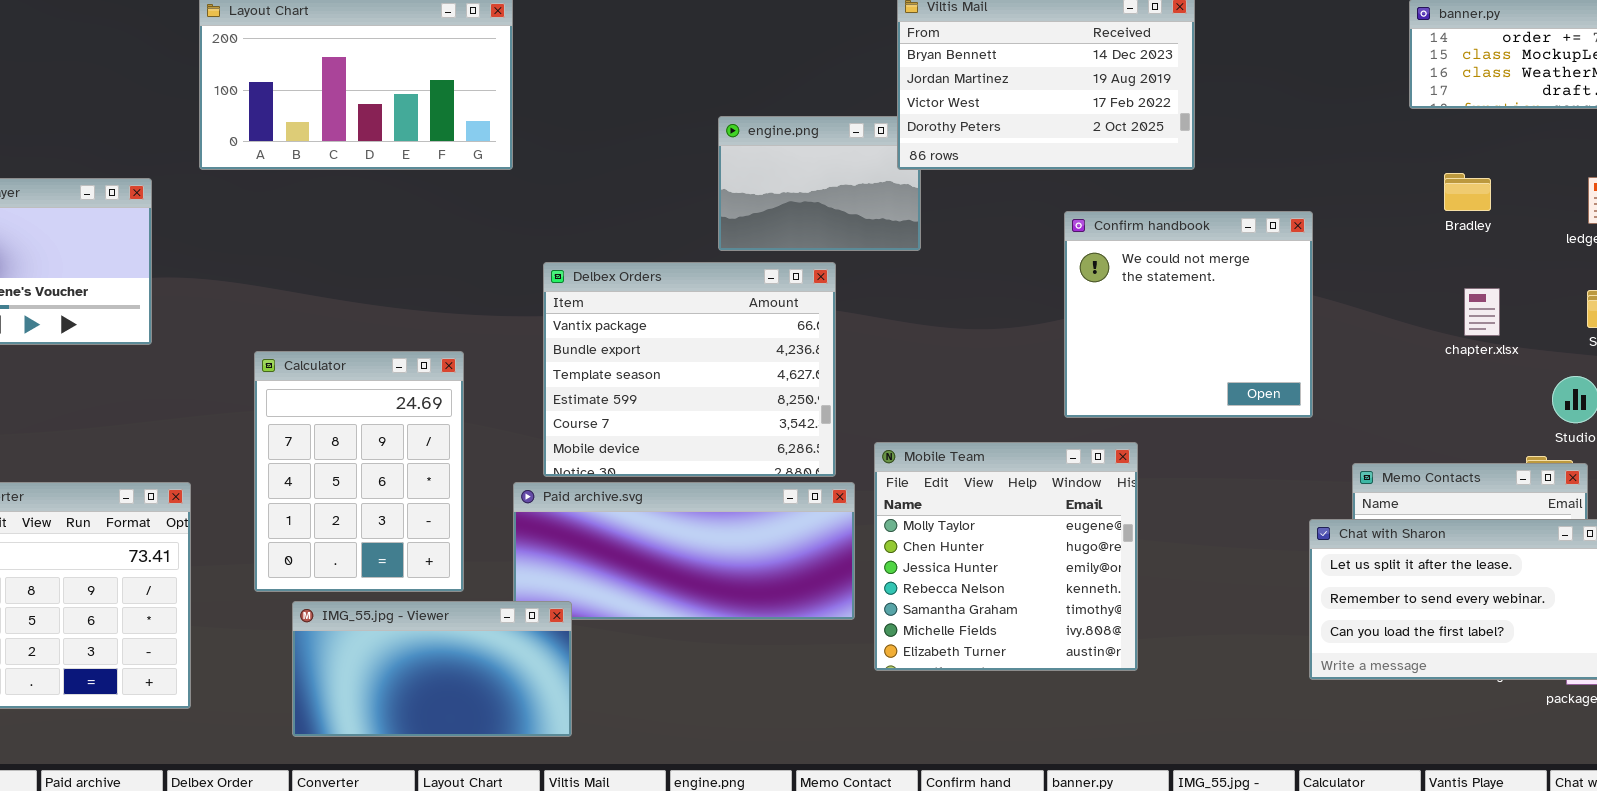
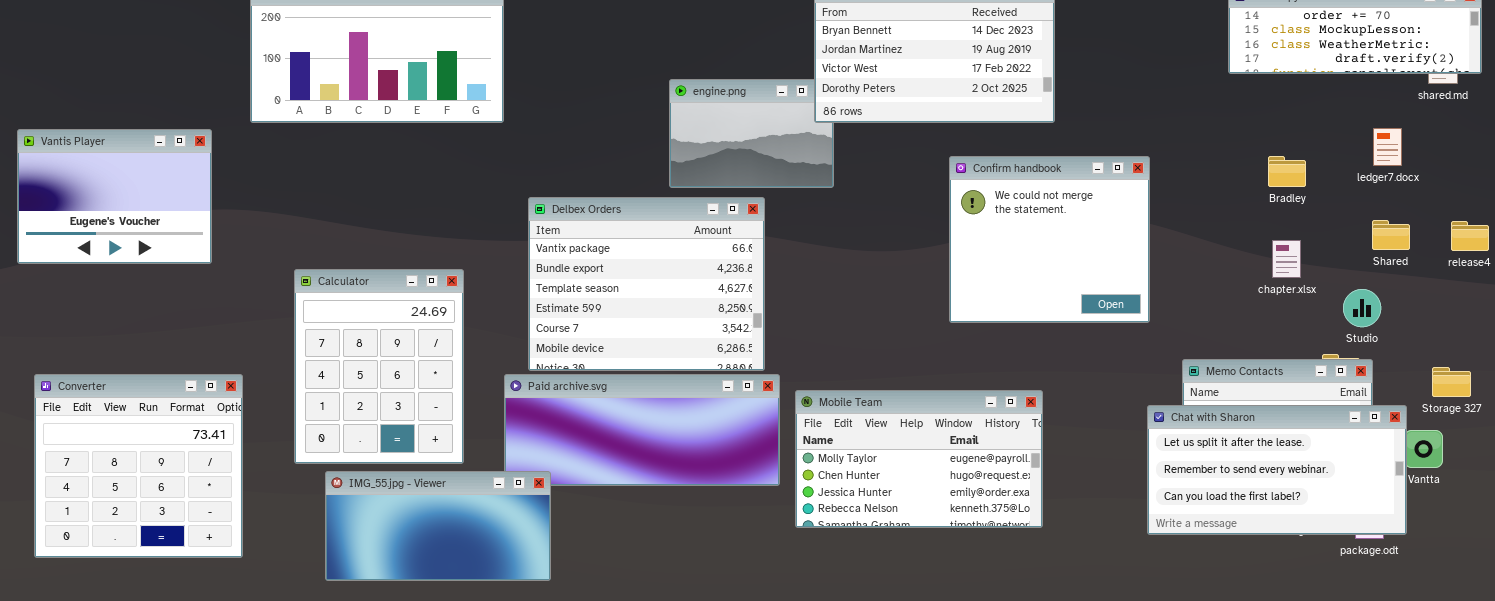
Bradley: [1444,173,1491,211] -> [1268,156,1306,187], moved
chapter.xlsx: [1464,288,1500,336] -> [1272,240,1301,278], moved
Mobile Team: [874,442,1138,671] -> [795,390,1043,528], resized

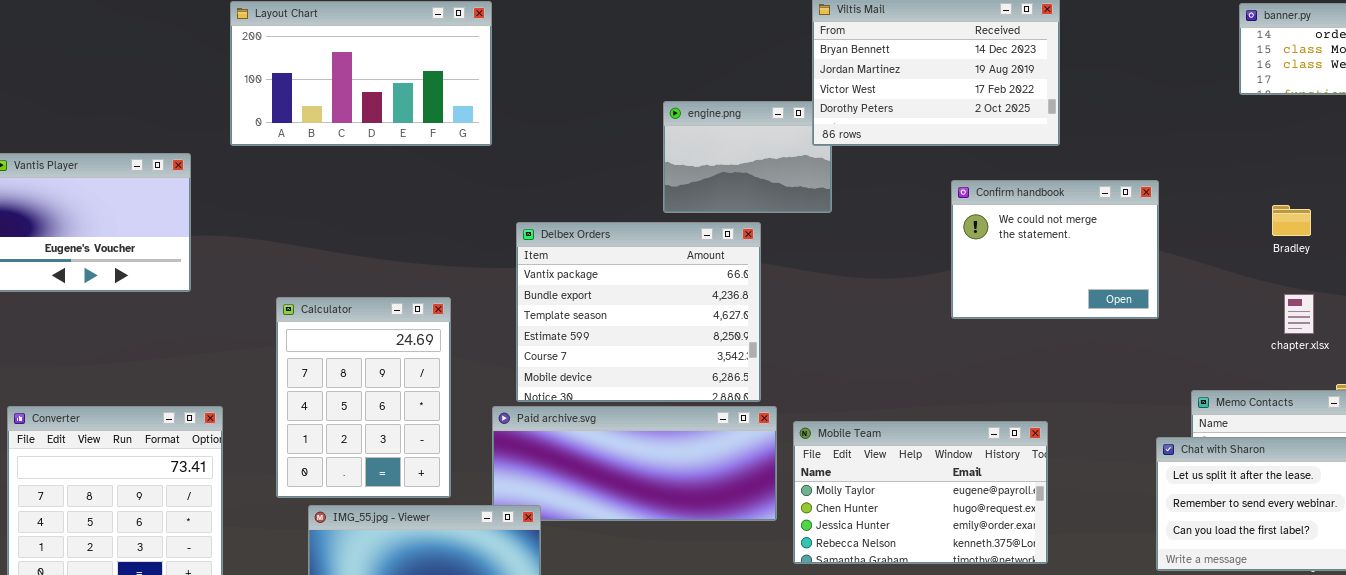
Confirm handbook: [949,156,1150,323] -> [951,180,1159,319], resized
Bradley: [1268,156,1306,187] -> [1272,205,1311,236], moved
chapter.xlsx: [1272,240,1301,278] -> [1284,294,1314,334], moved

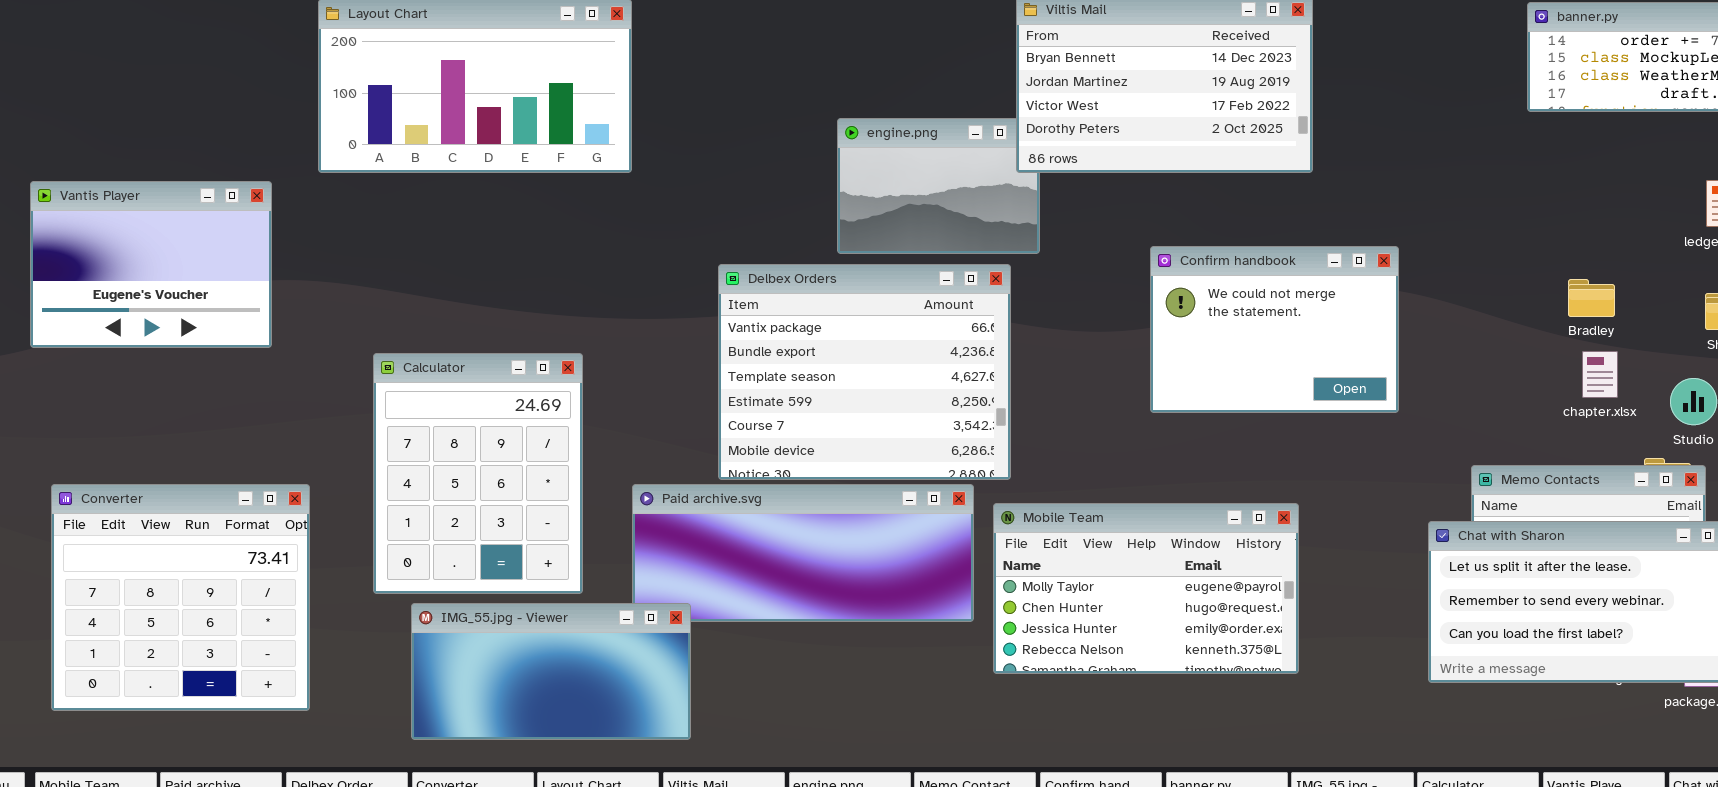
Confirm handbook: [951,180,1159,319] -> [1150,246,1399,413], moved
Bradley: [1272,205,1311,236] -> [1568,279,1615,317], moved
Delbex Orders: [516,222,761,402] -> [718,264,1011,480], moved

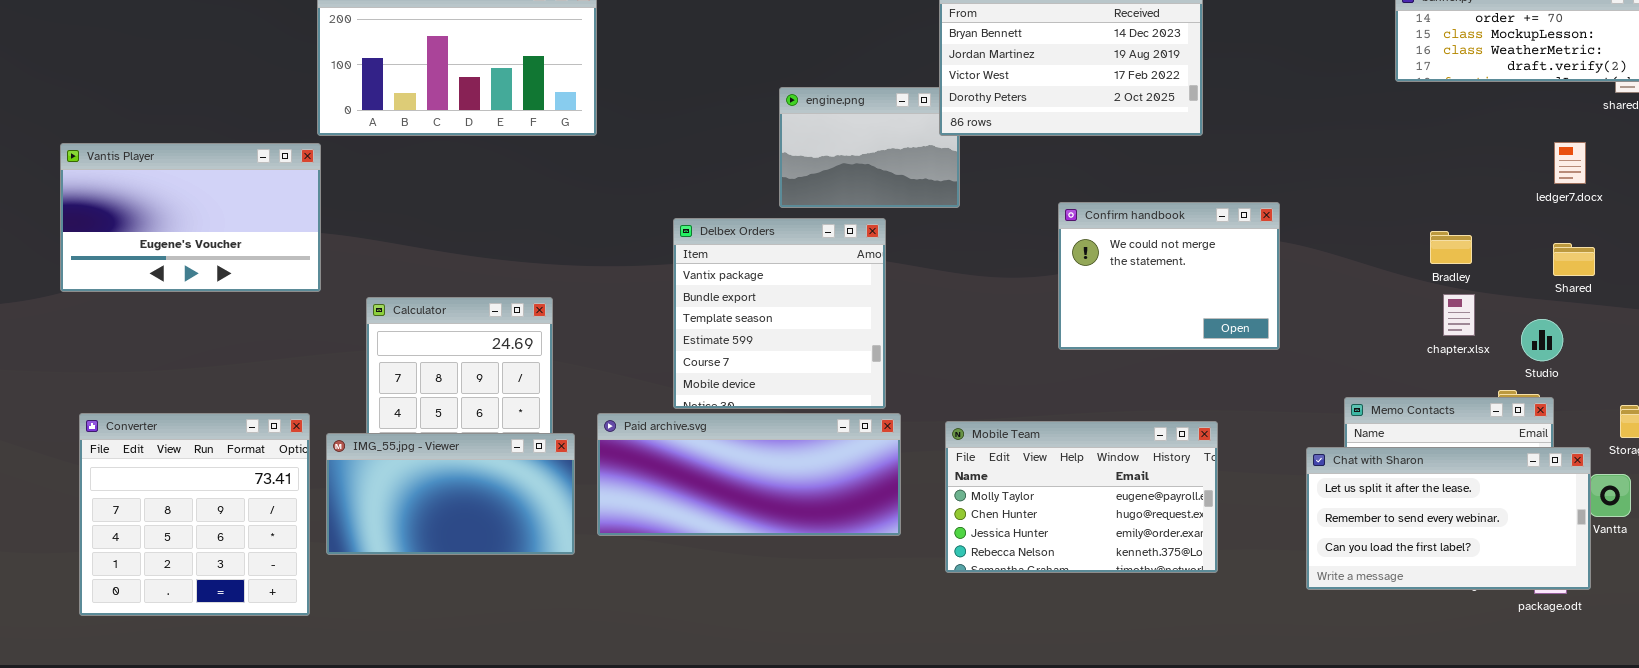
Vantis Player: [30,181,272,348] -> [60,143,321,292], resized
Delbex Orders: [718,264,1011,480] -> [673,218,886,409], resized
Mobile Team: [993,503,1299,674] -> [945,421,1218,573], moved
IMG_55.jpg - Viewer: [411,603,691,740] -> [326,433,575,555], moved

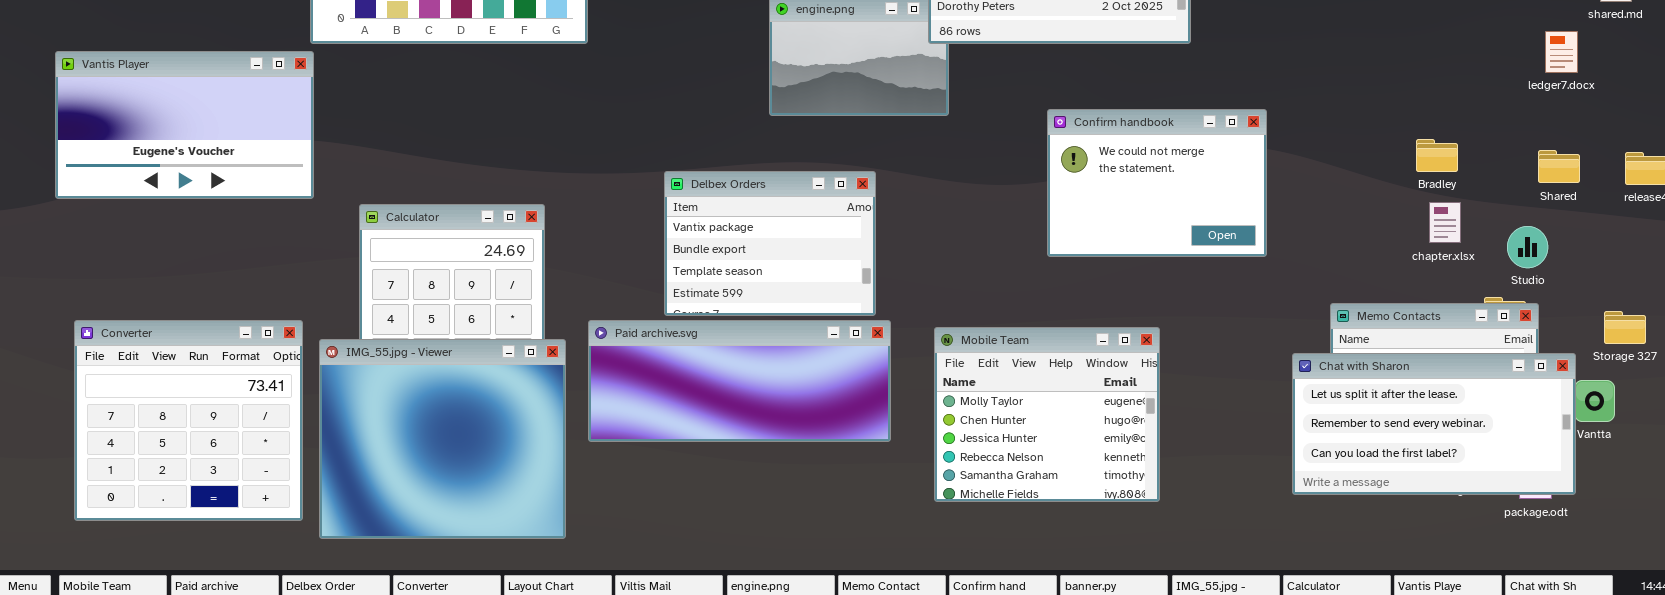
ledger7.docx: [1554,142,1586,184] -> [1545,31,1578,73], moved
Delbex Orders: [673,218,886,409] -> [664,171,876,316], resized
Mobile Team: [945,421,1218,573] -> [934,327,1160,502], resized
IMG_55.jpg - Viewer: [326,433,575,555] -> [319,339,566,539], resized

